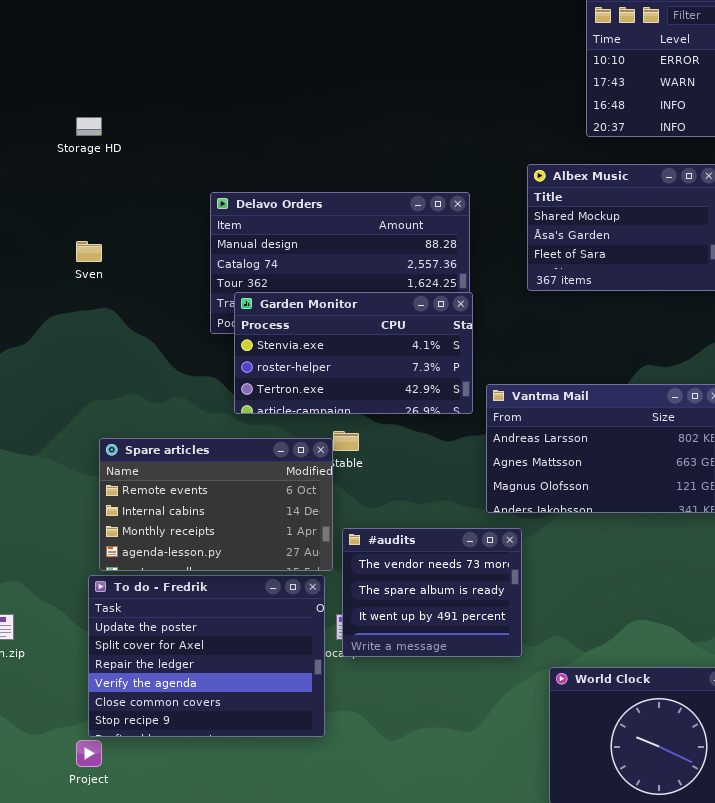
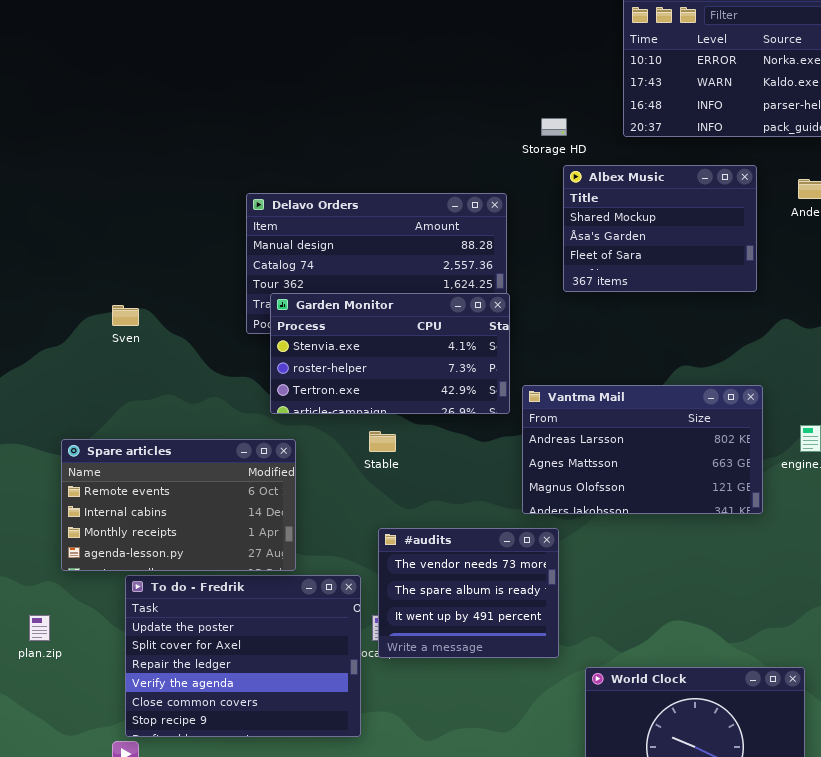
Storage HD: [76,117,102,136] -> [541,118,567,136], moved
Sven: [76,241,102,262] -> [112,305,139,326], moved
Spare articles: [99,438,333,571] -> [61,439,296,571], moved

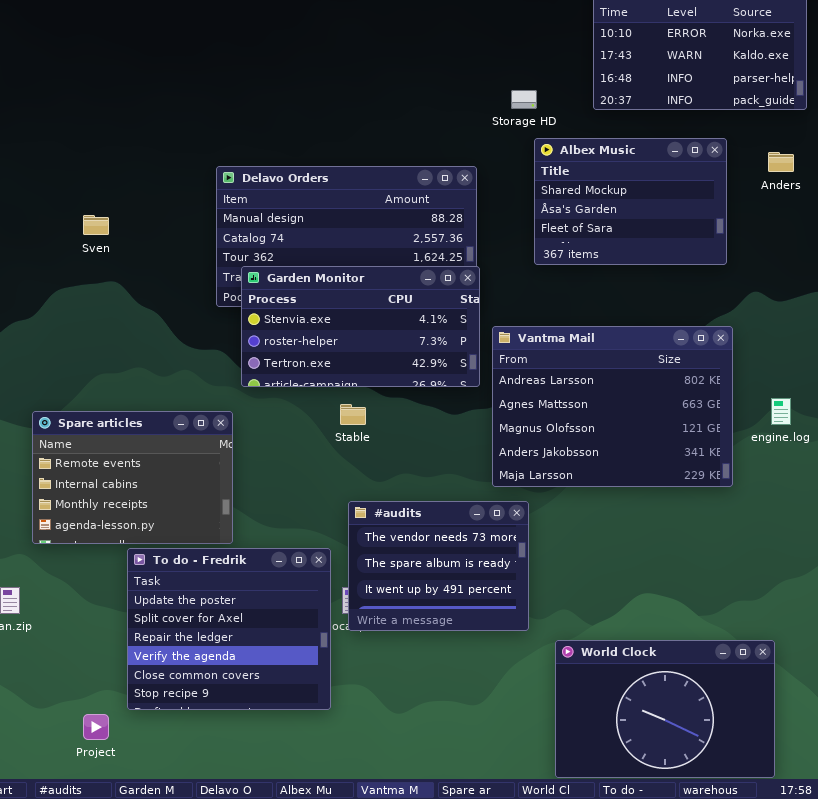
Sven: [112,305,139,326] -> [83,215,109,235], moved
Vantma Mail: [522,385,763,514] -> [492,326,733,487], resized
Spare articles: [61,439,296,571] -> [32,411,233,544], resized
To do - Fredrik: [125,575,361,737] -> [127,548,331,710], resized

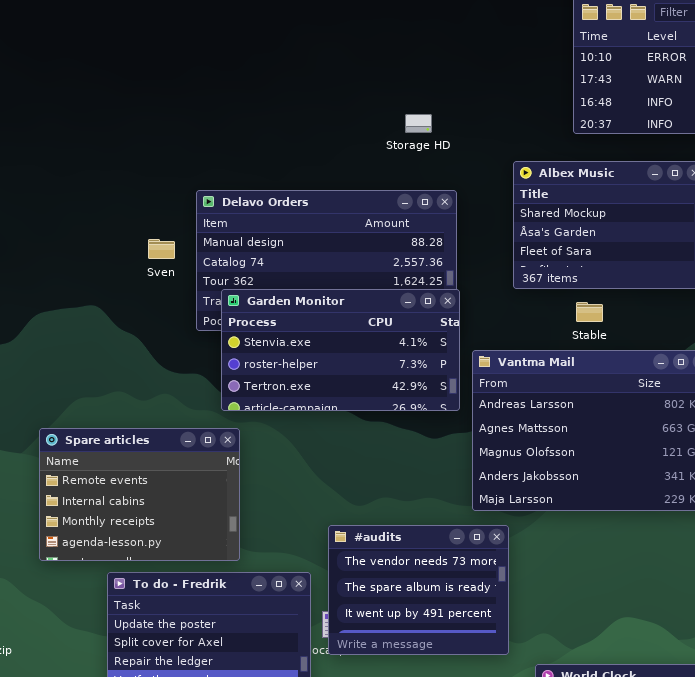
Storage HD: [511,90,537,109] -> [405,114,432,133], moved
Sven: [83,215,109,235] -> [148,239,175,259], moved
Stable: [340,404,366,425] -> [576,302,603,322], moved
Spare articles: [32,411,233,544] -> [39,428,240,561], moved

